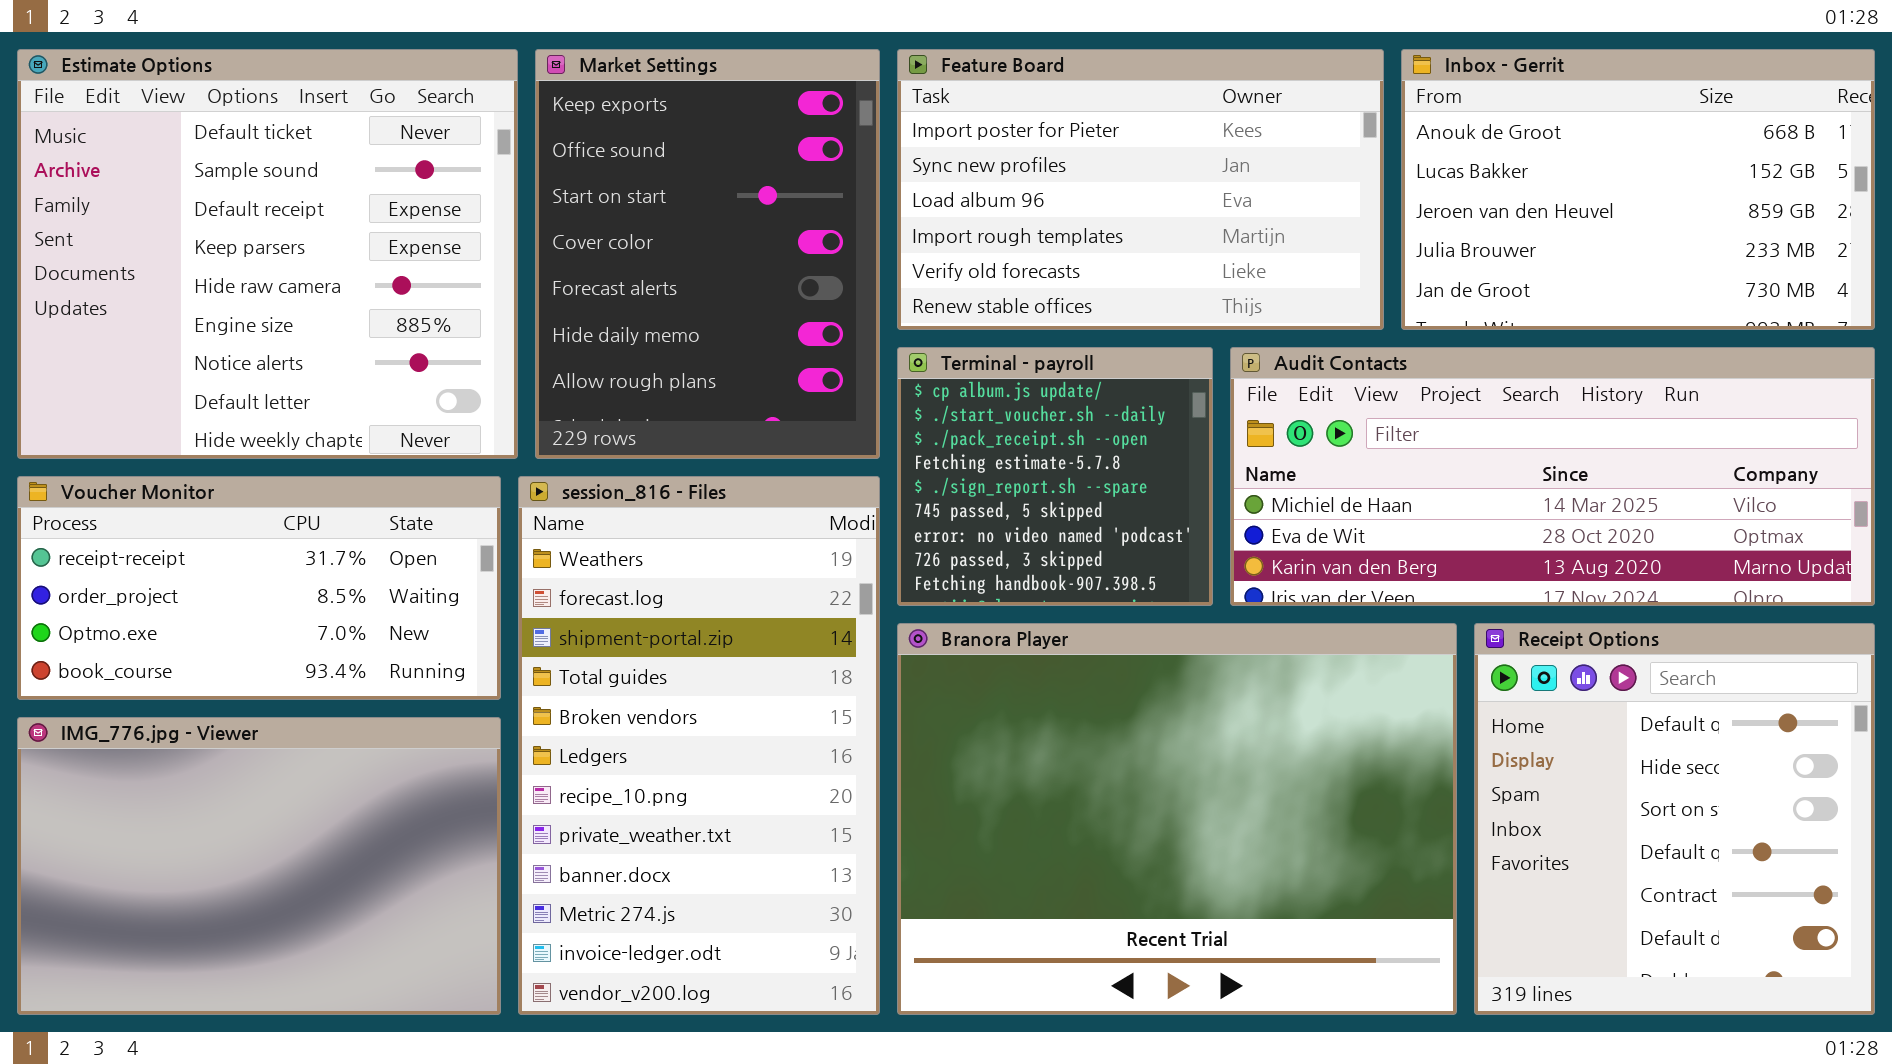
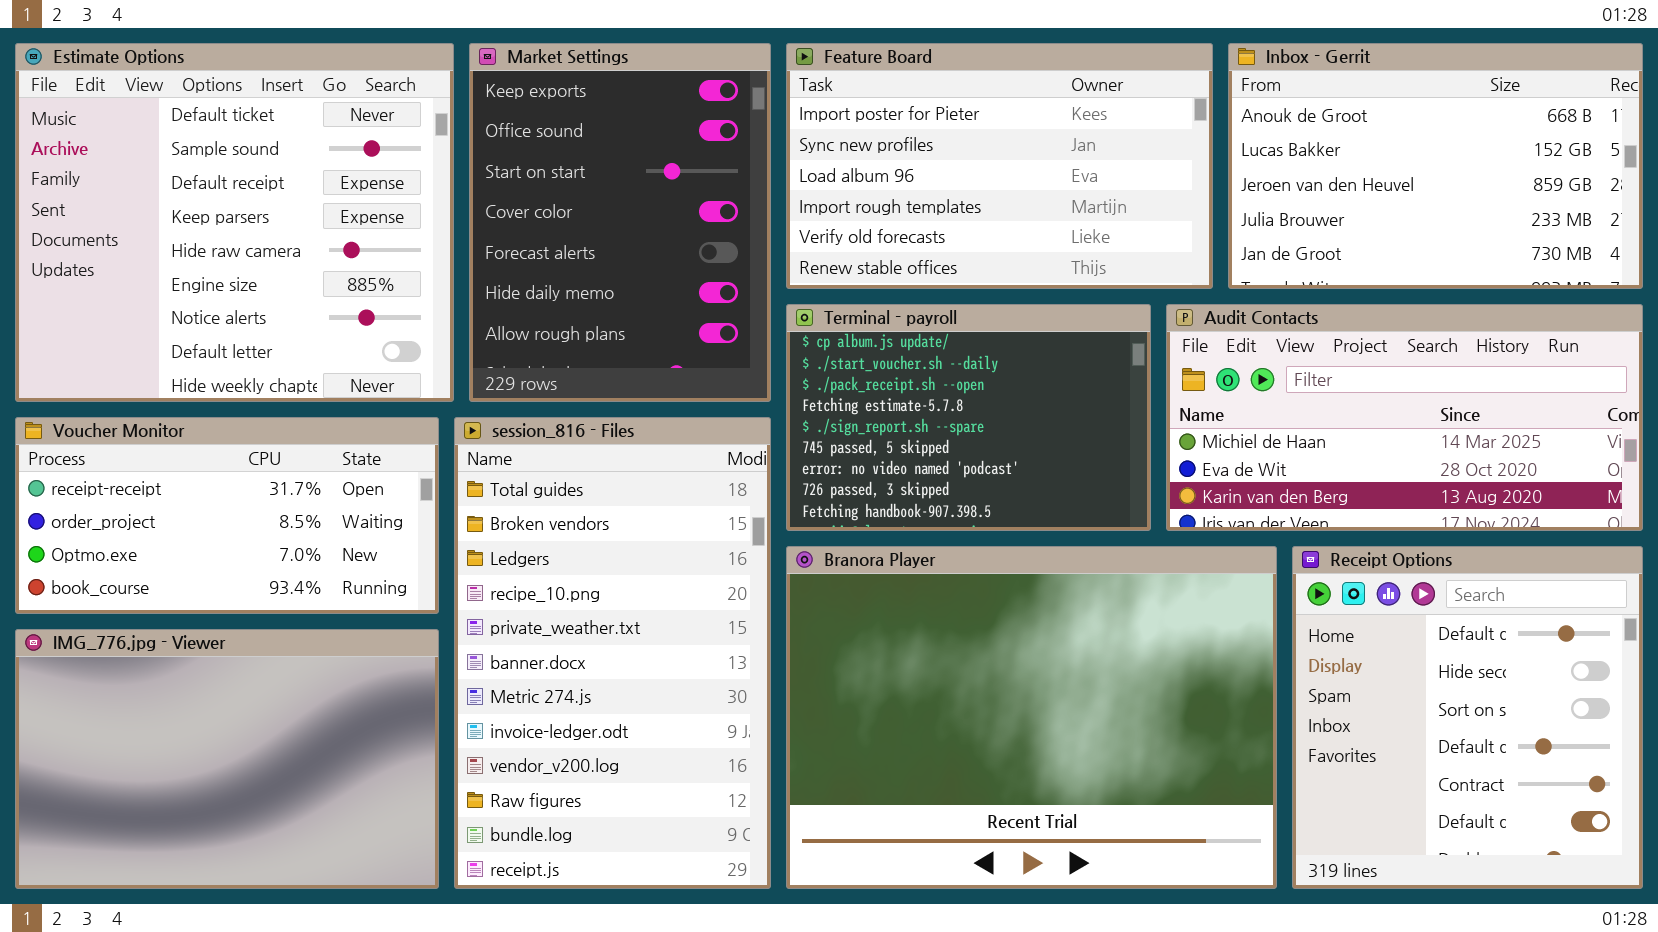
Terminal - payroll: [897,347,1213,606] -> [786,304,1151,531], resized
Audit Contacts: [1230,347,1875,606] -> [1166,304,1643,531], resized
session_816 - Files: [518,476,880,1015] -> [454,417,771,889], scrolled down 3 rows

